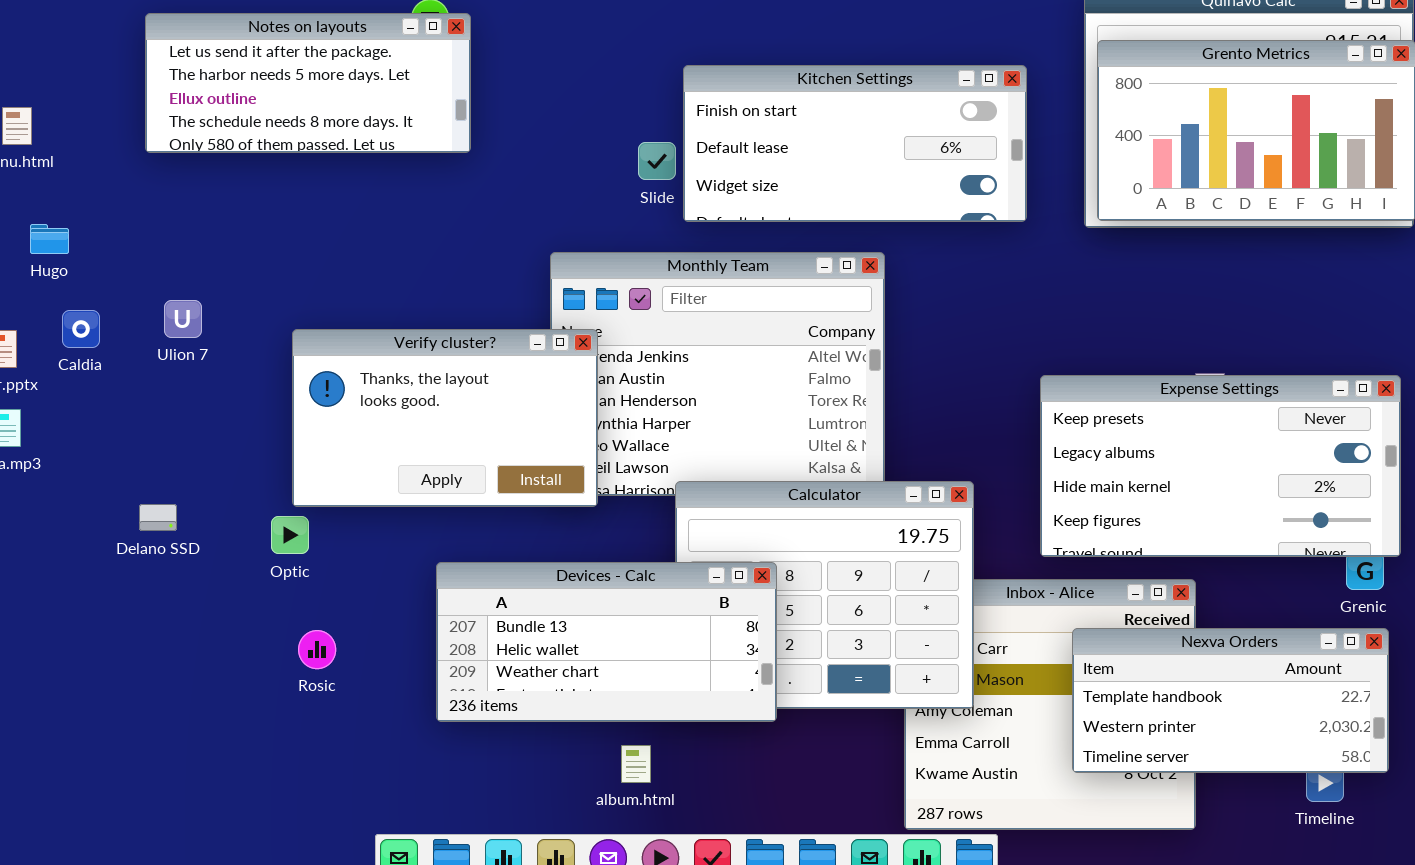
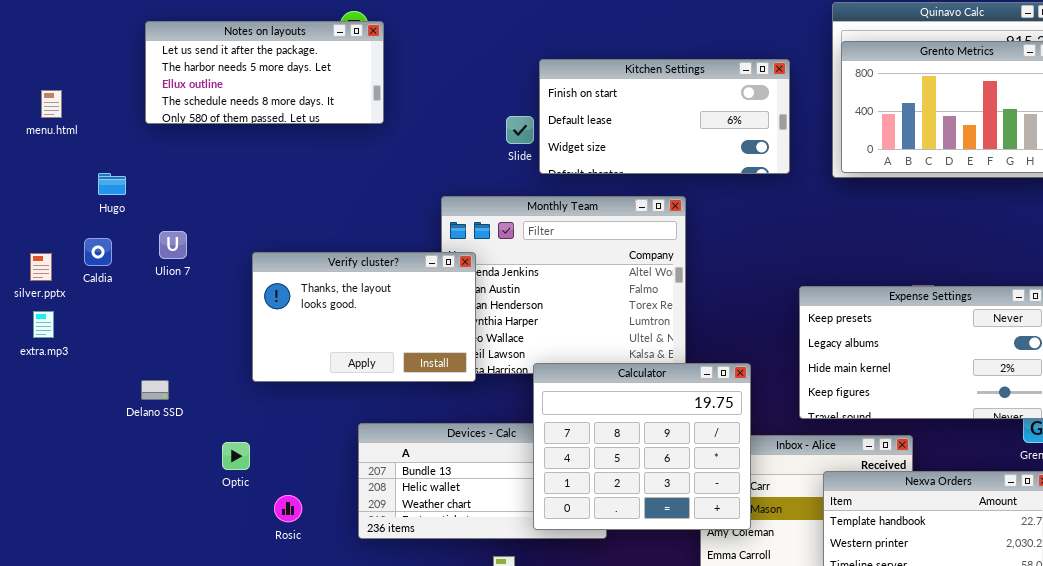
Hugo: [30,224,69,254] -> [98,173,126,195], moved
Calculator: [675,481,974,709] -> [533,363,751,530], raised
Optic: [271,516,309,554] -> [222,442,250,470], moved
Rosic: [298,630,336,669] -> [274,495,302,522], moved

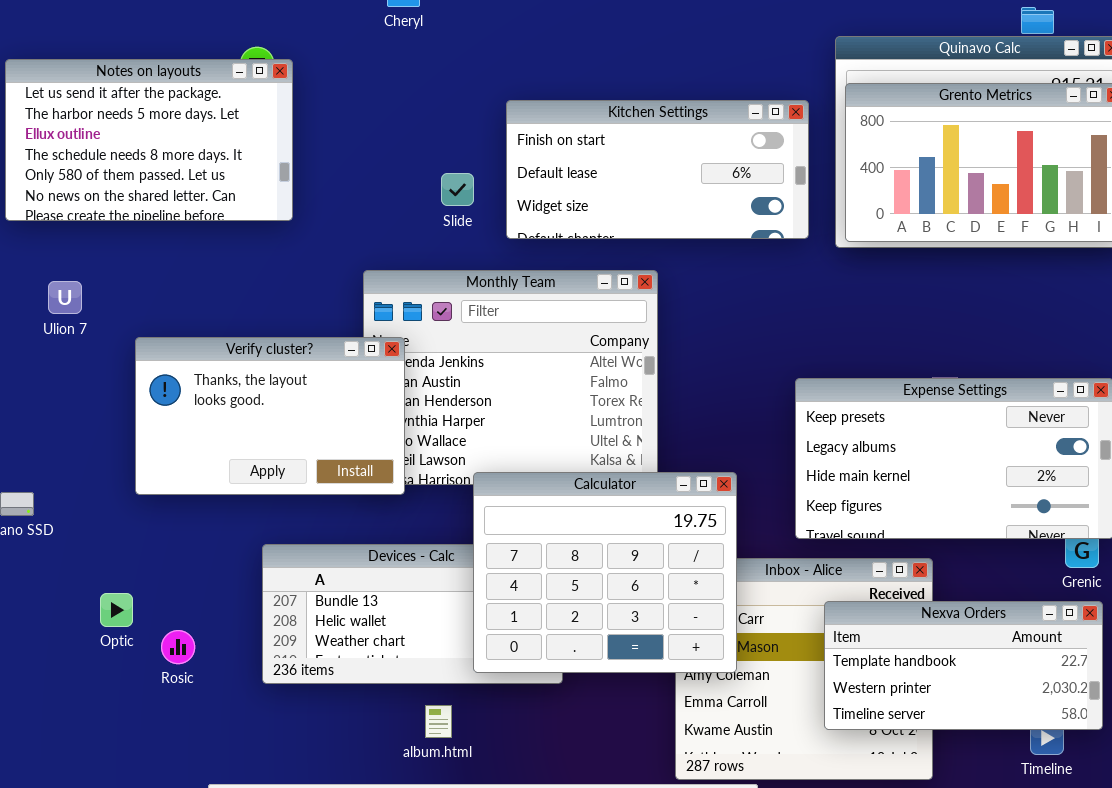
Notes on layouts: [145,21,384,124] -> [5,59,293,221], resized
Kitchen Settings: [539,59,790,174] -> [506,100,809,239], moved
Ulion 7: [159,231,187,259] -> [48,281,82,314], moved
Optic: [222,442,250,470] -> [100,593,133,627], moved

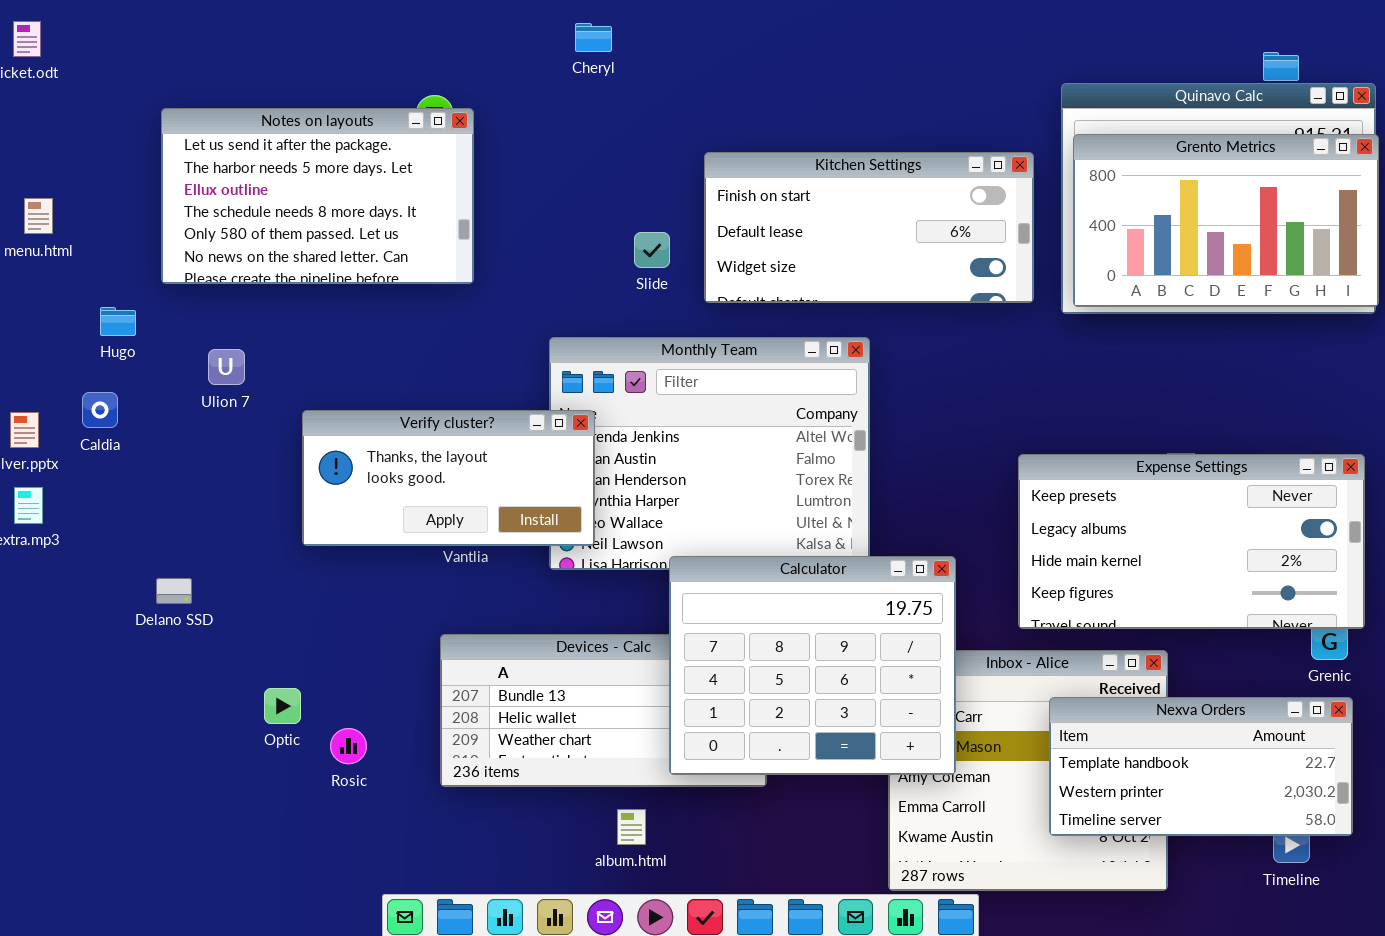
Verify cluster?: [135,337,405,495] -> [302,410,595,546], resized

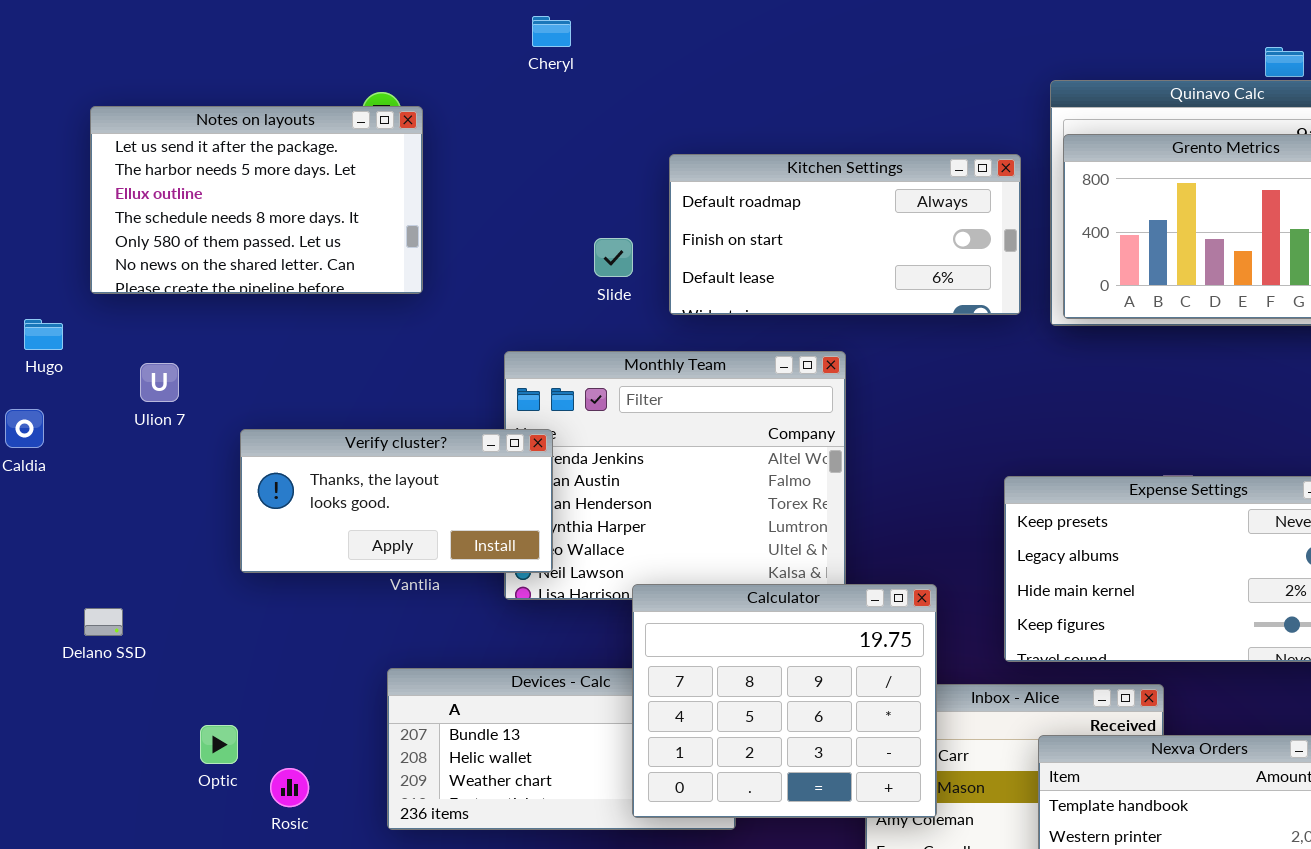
Kitchen Settings: [704,152,1034,303] -> [669,154,1021,315], scrolled up 1 row

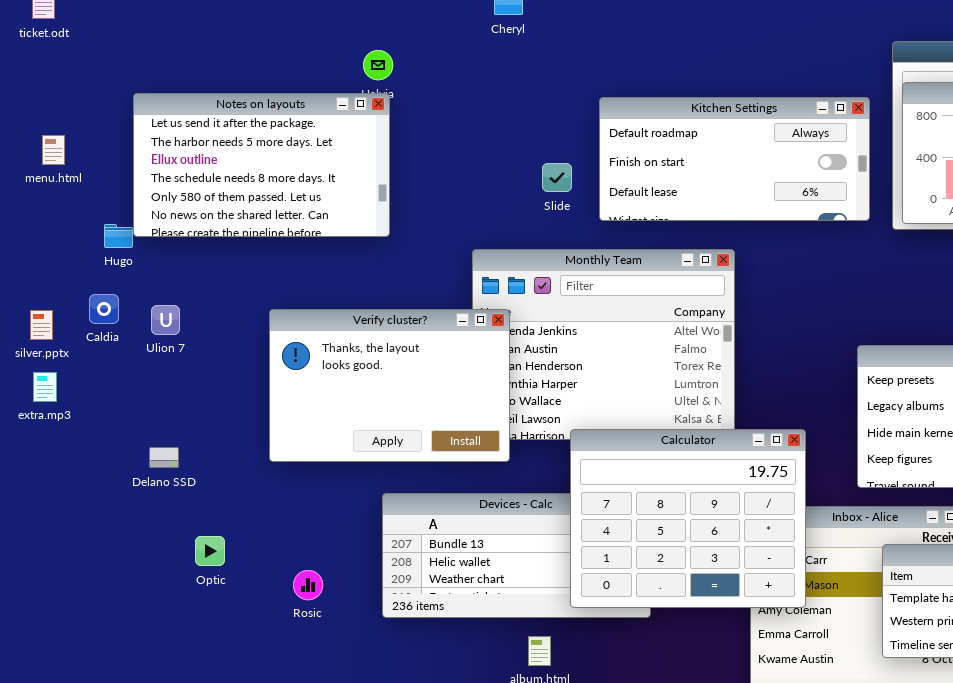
Notes on layouts: [90,106,423,294] -> [133,93,390,237], moved
Ulion 7: [140,363,179,402] -> [151,305,180,335], moved
Verify cluster?: [240,429,553,573] -> [269,309,510,462], resized
Optic: [200,725,238,764] -> [195,536,225,566], moved

